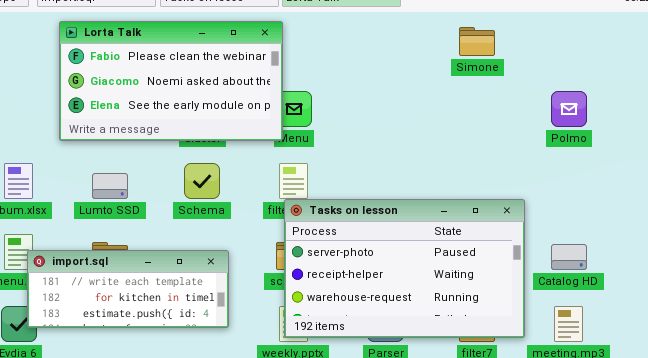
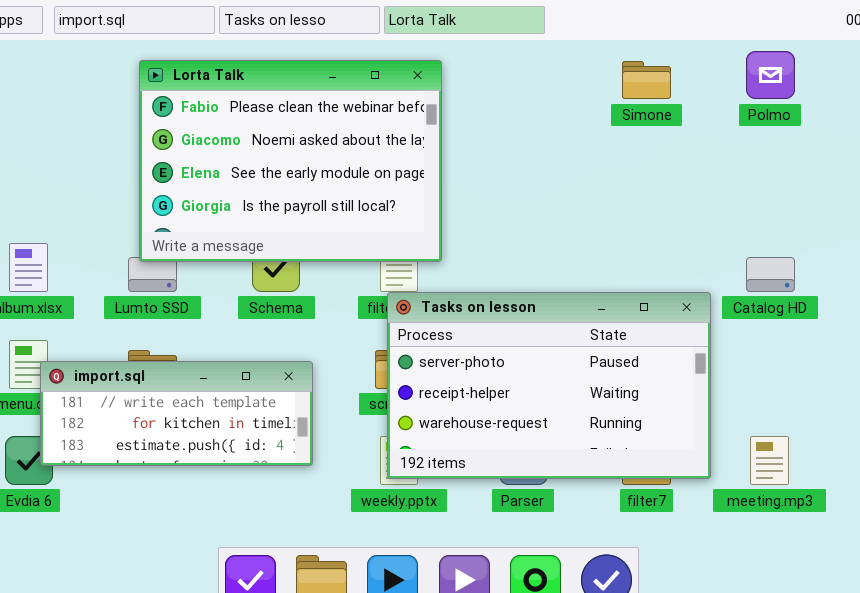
Lorta Talk: [59,21,283,141] -> [139,60,442,262], moved, resized
Polmo: [551,91,587,127] -> [746,51,795,99], moved
Catalog HD: [551,244,587,270] -> [746,257,795,292], moved

